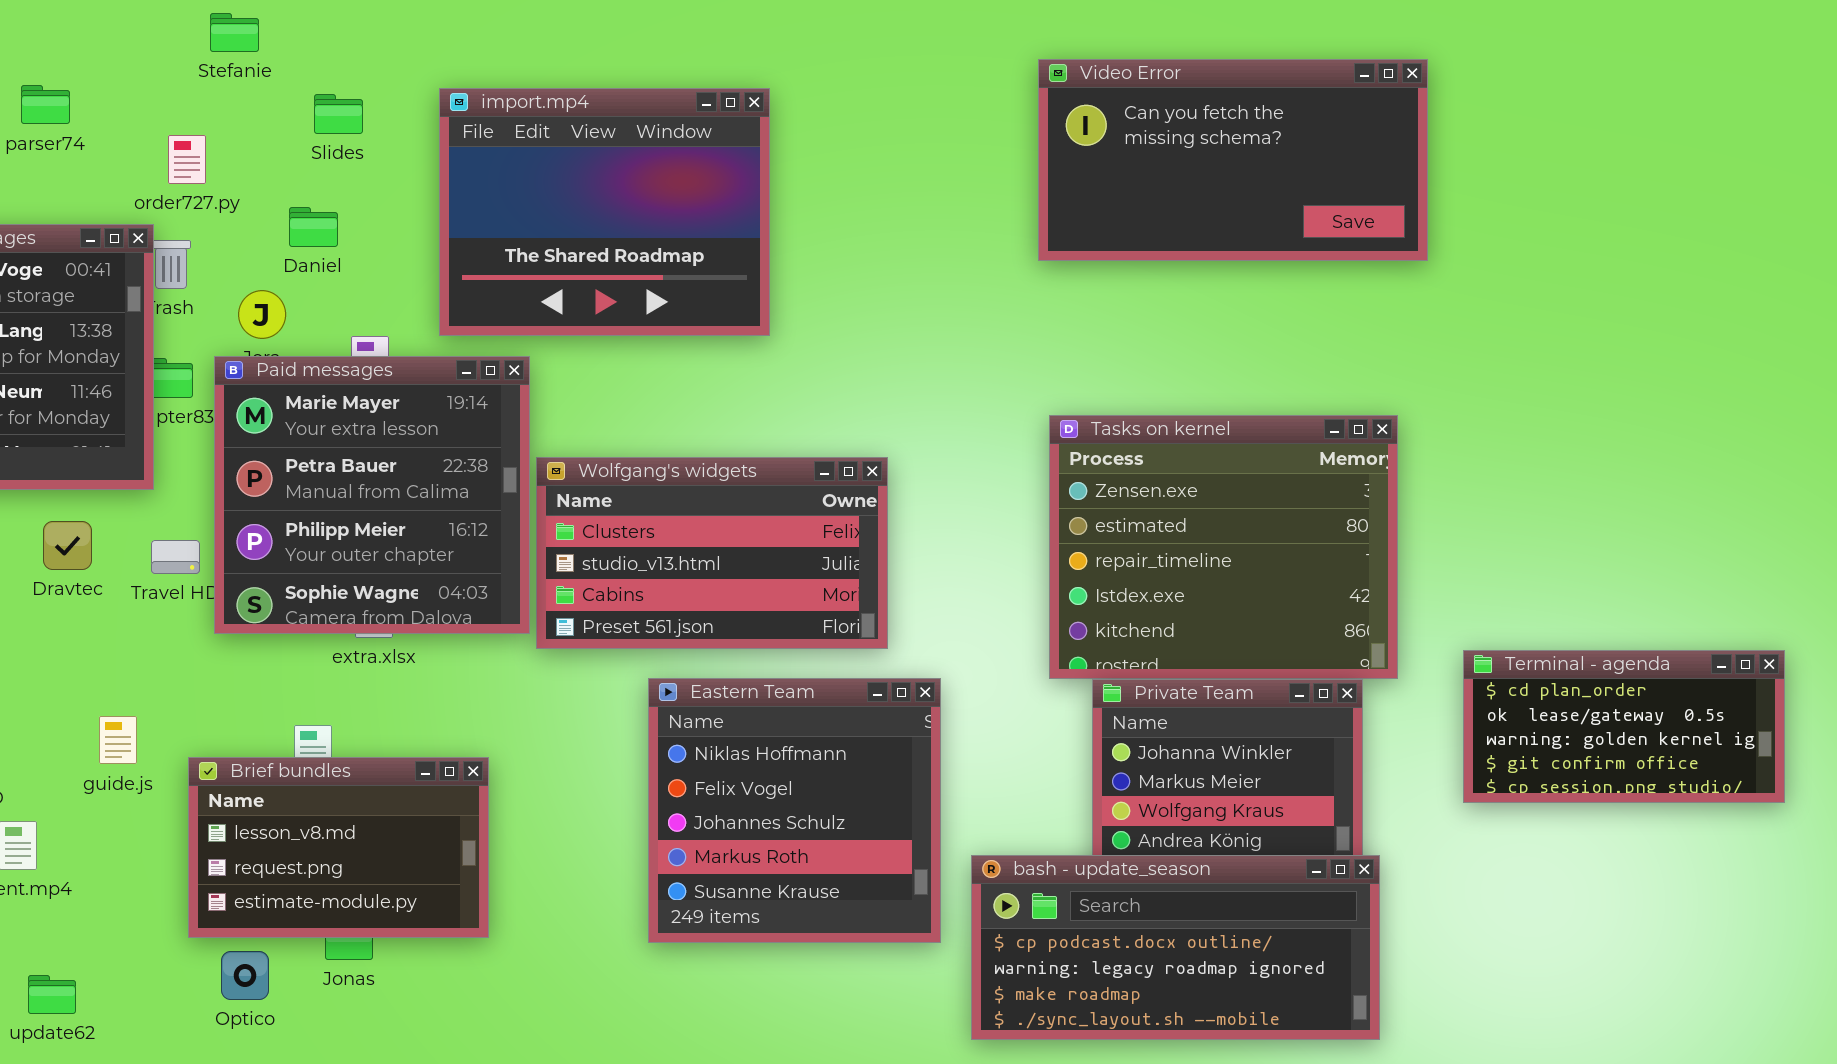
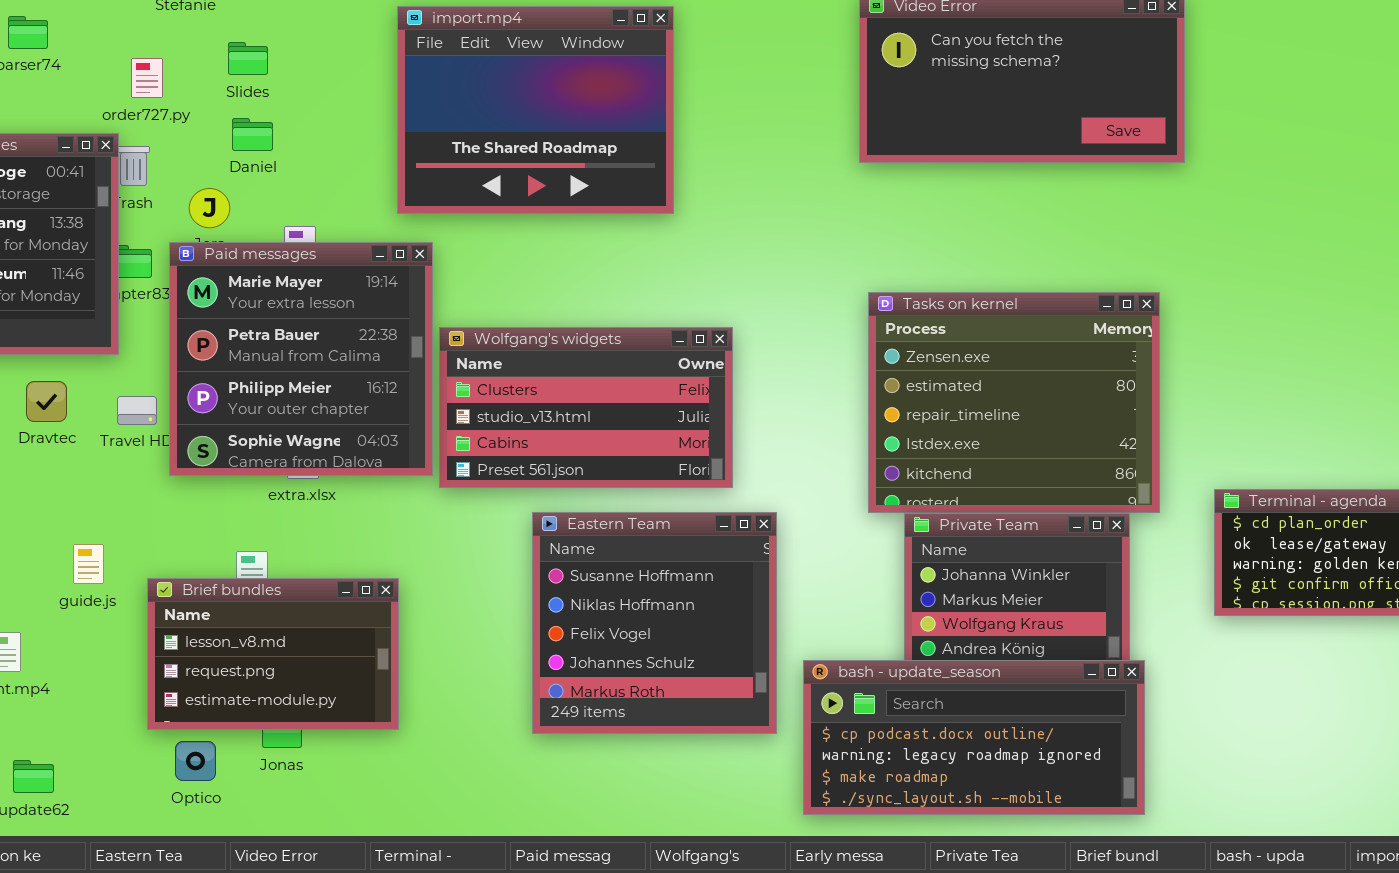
import.mp4: [439,88,770,336] -> [397,6,674,214], moved
Slides: [314,94,363,134] -> [228,42,268,75], moved
Eastern Team: [648,678,941,943] -> [532,512,777,734], scrolled up 1 row

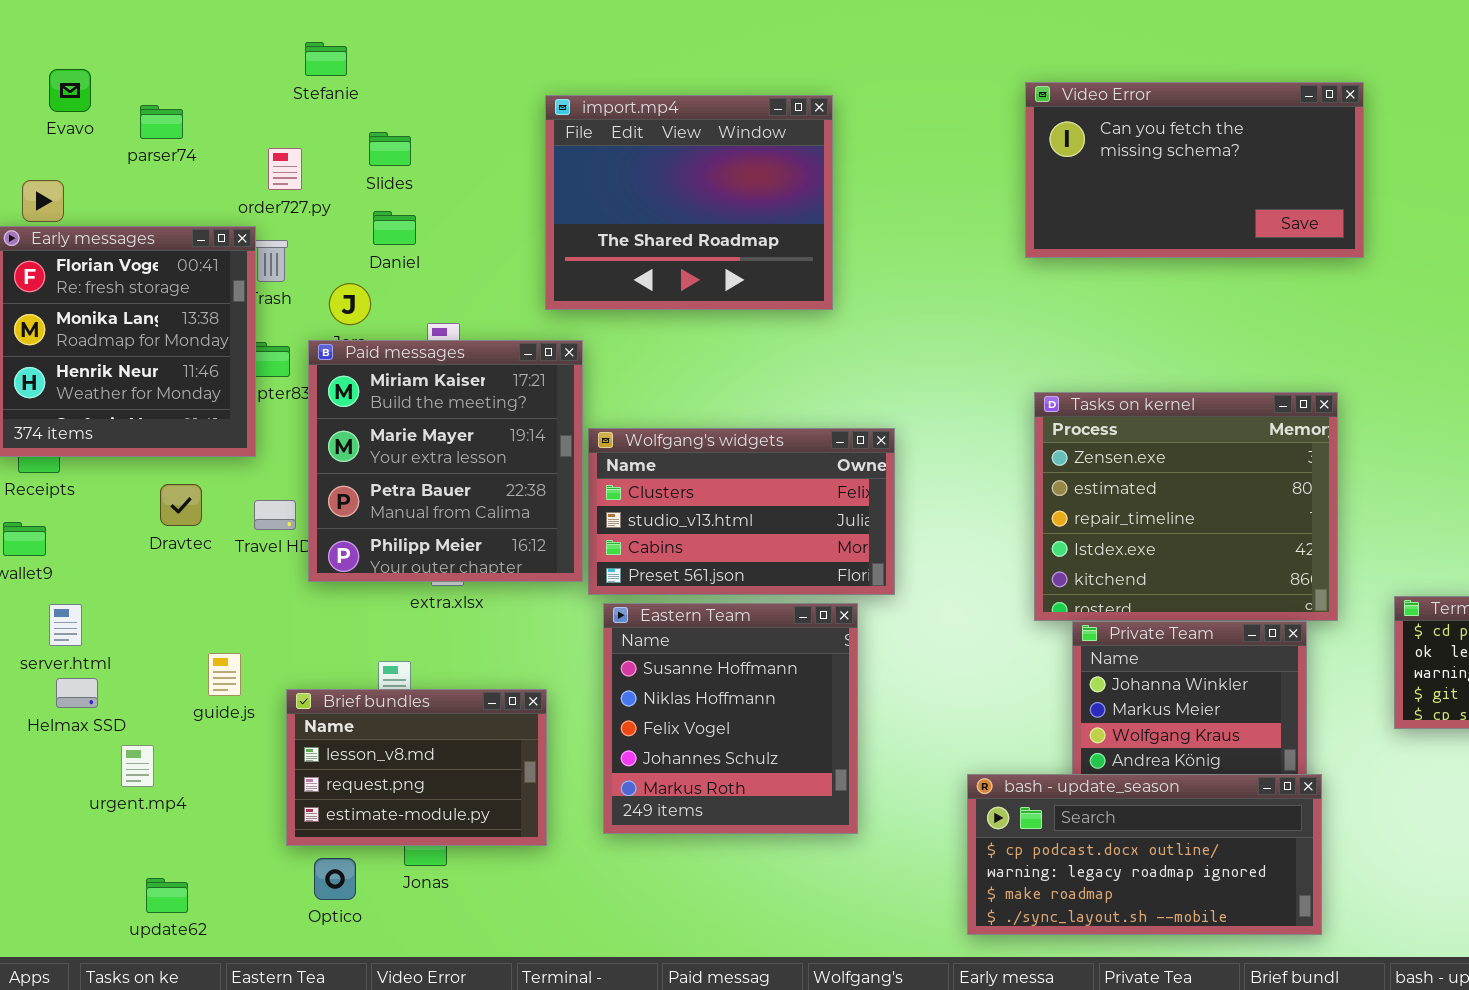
Paid messages: [169,242,433,476] -> [308,340,583,582], scrolled up 1 row
Eastern Team: [532,512,777,734] -> [603,603,858,834], moved

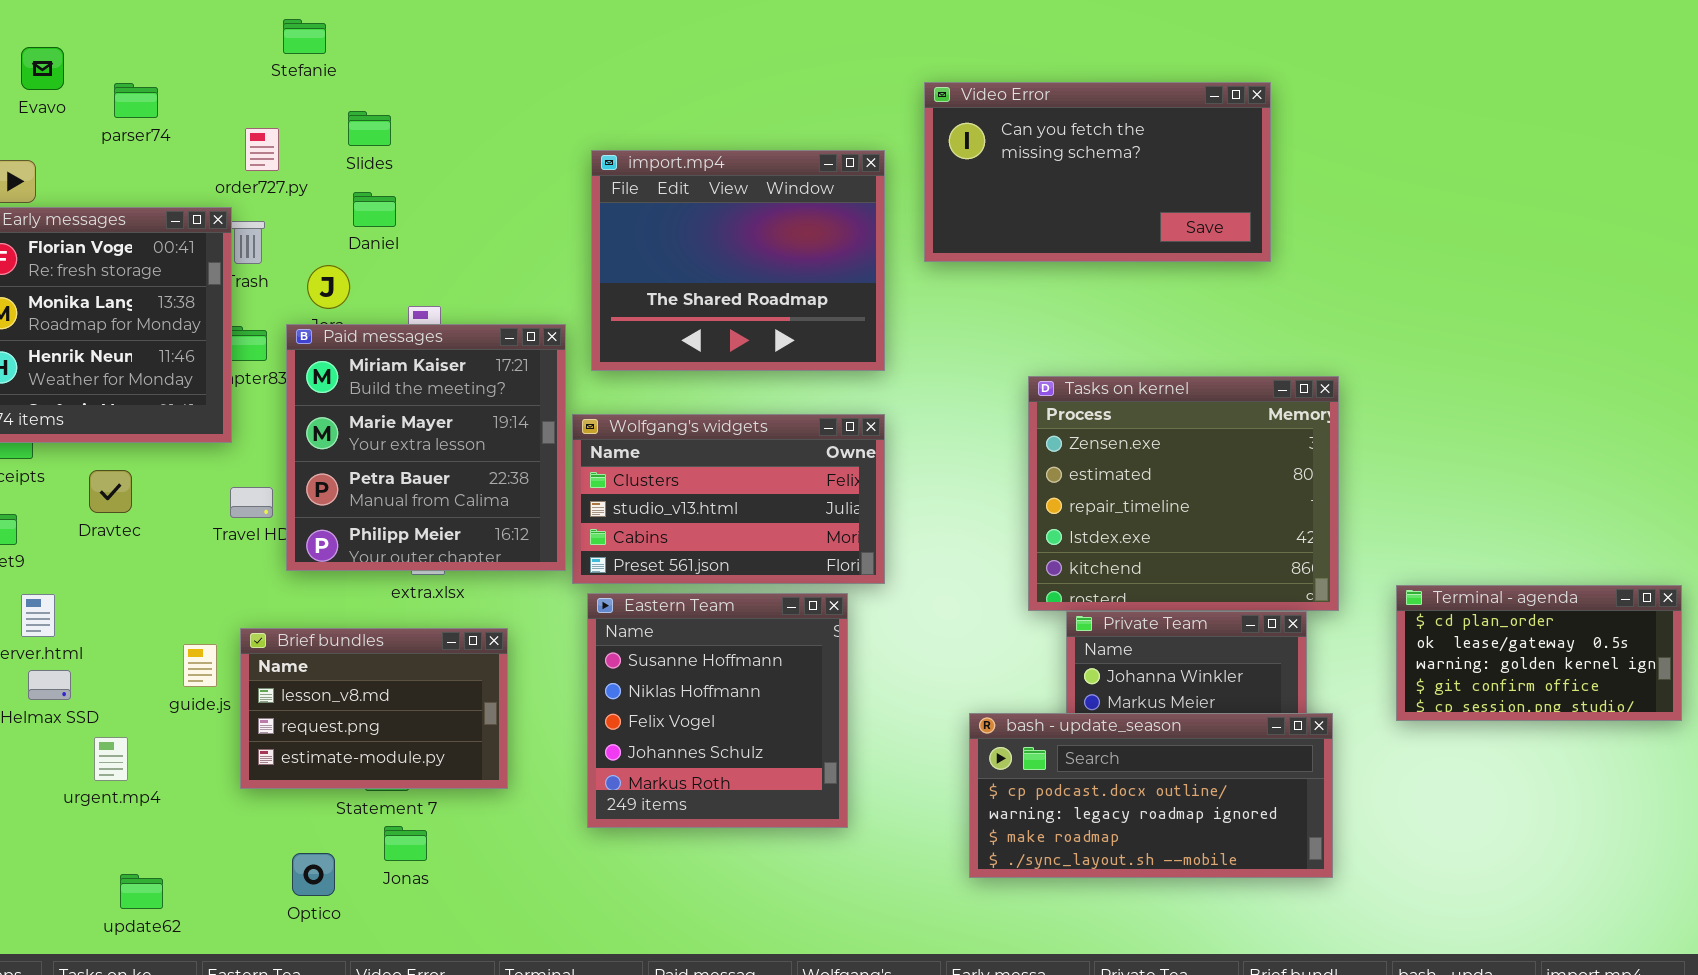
Video Error: [1025,82,1364,258] -> [924,82,1271,262], moved
import.mp4: [545,95,833,310] -> [591,150,885,371], moved
Dravtec: [160,484,202,526] -> [89,470,132,513], moved
Brief bundles: [286,689,547,846] -> [240,628,508,789], moved
bash - update_season: [967,774,1322,935] -> [969,713,1333,878], moved

